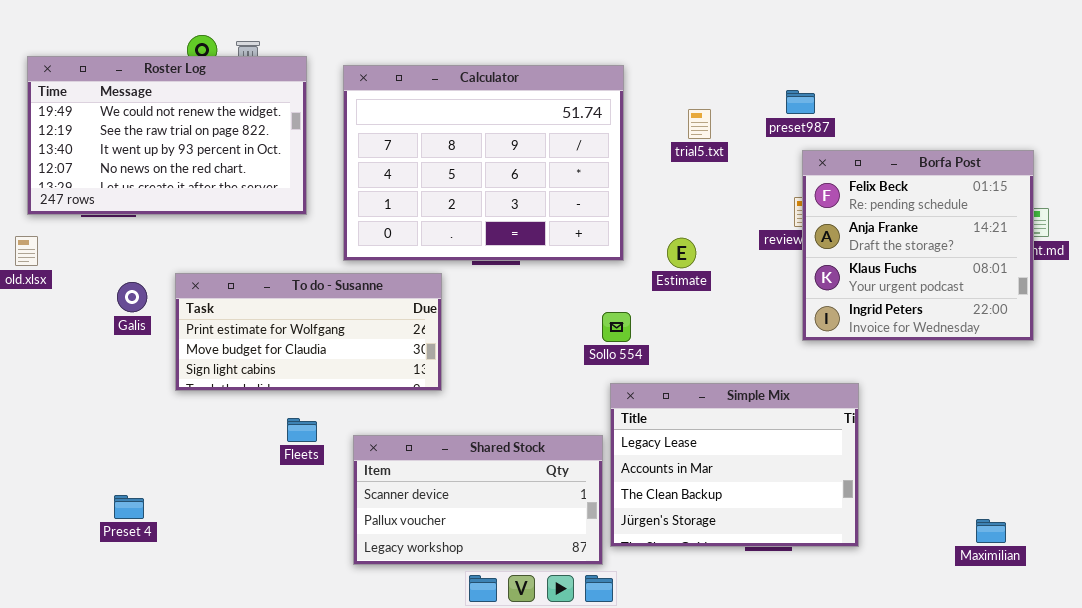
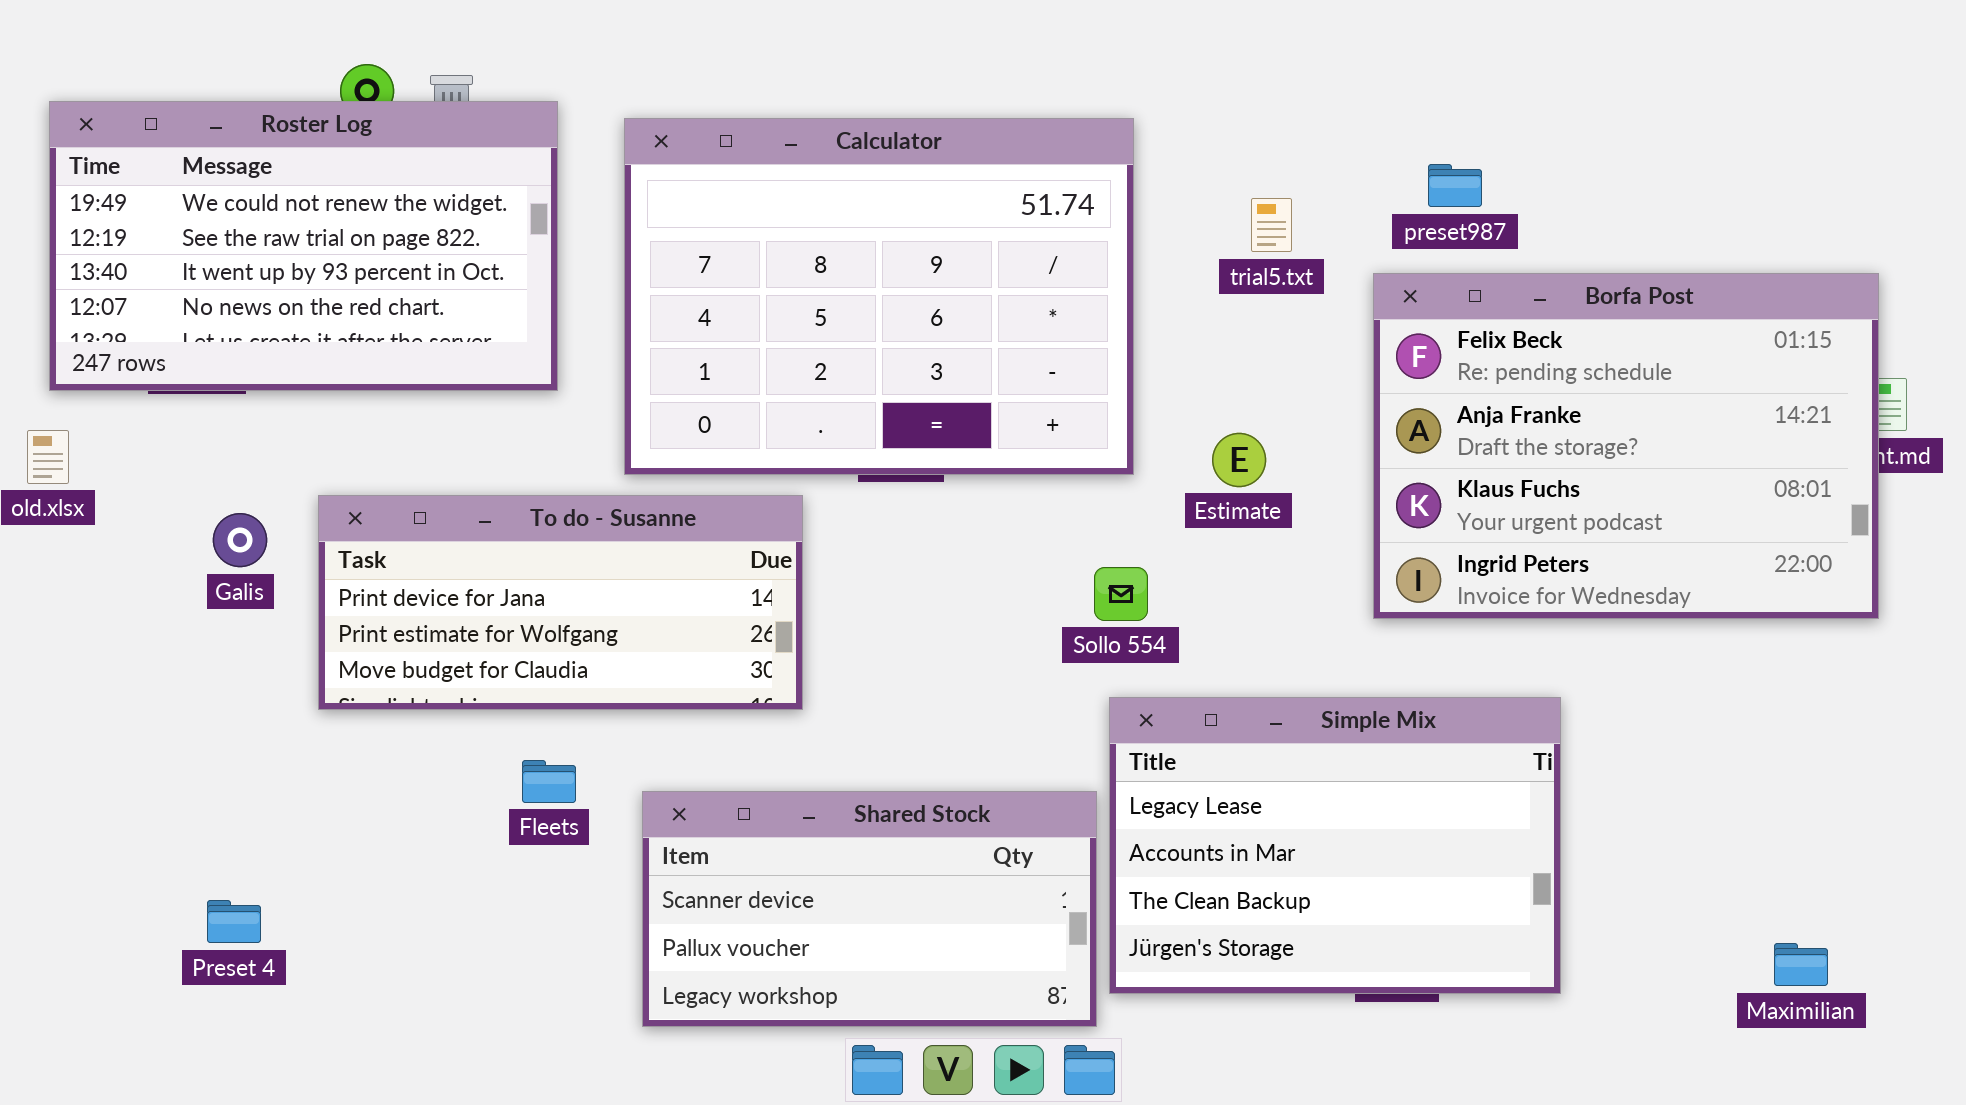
Borfa Post: [802,150,1034,341] -> [1373,273,1879,619], resized
To do - Susanne: [175,273,442,391] -> [318,495,803,710], scrolled up 1 row

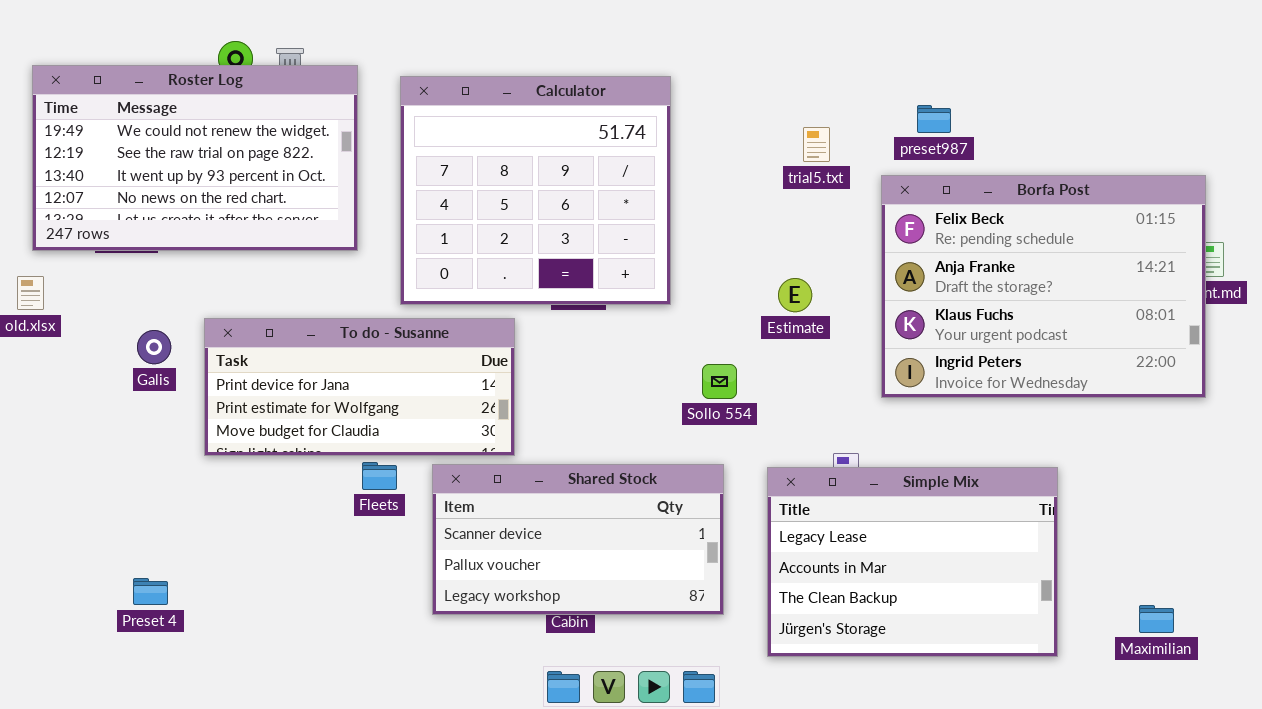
Calculator: [624,118,1134,475] -> [400,76,671,305], resized
Simple Mix: [1109,697,1561,994] -> [767,467,1058,657], moved
Fleets: [522,760,576,803] -> [362,462,397,490], moved
Shared Stock: [642,791,1097,1027] -> [432,464,724,615], moved

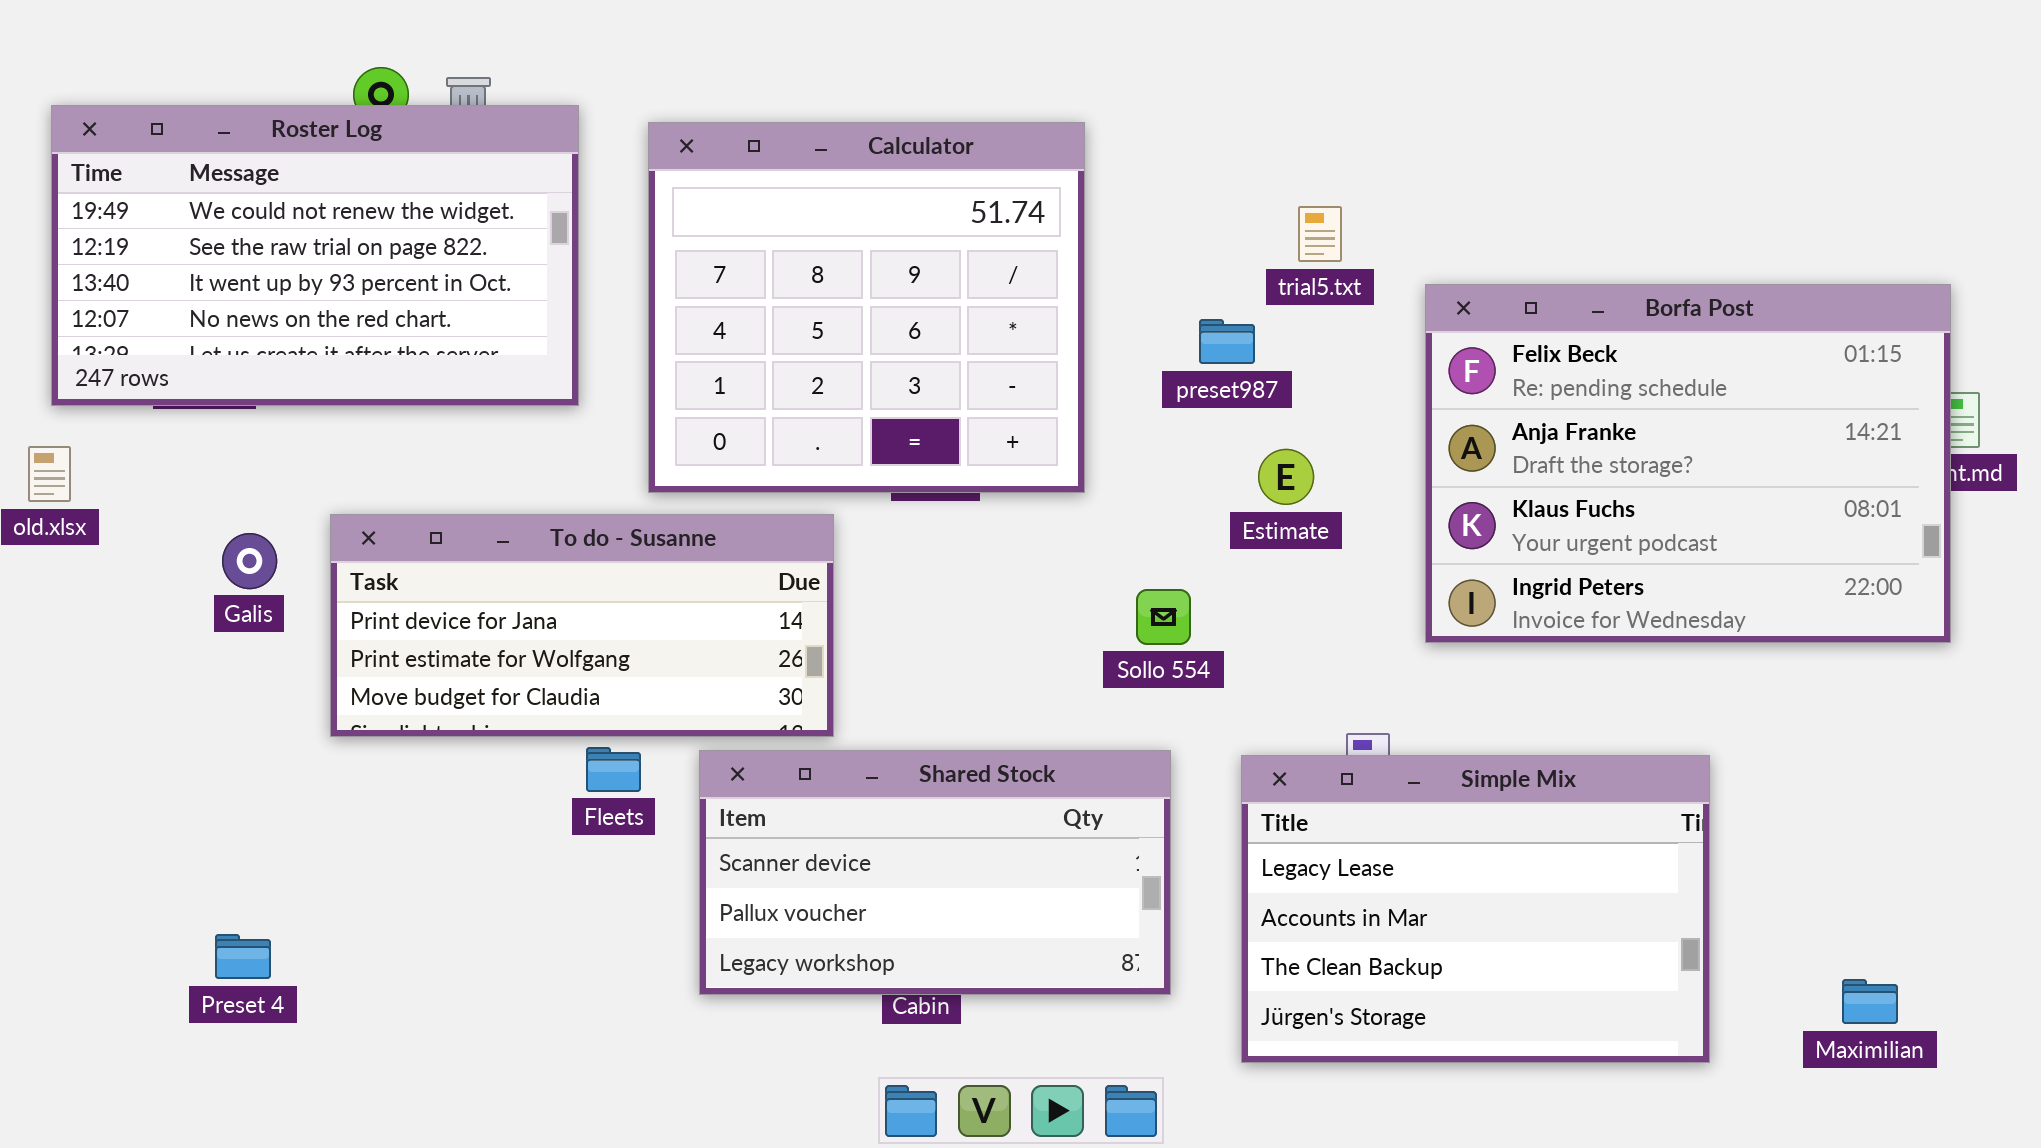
preset987: [917,105,951,133] -> [1199,319,1255,364], moved

